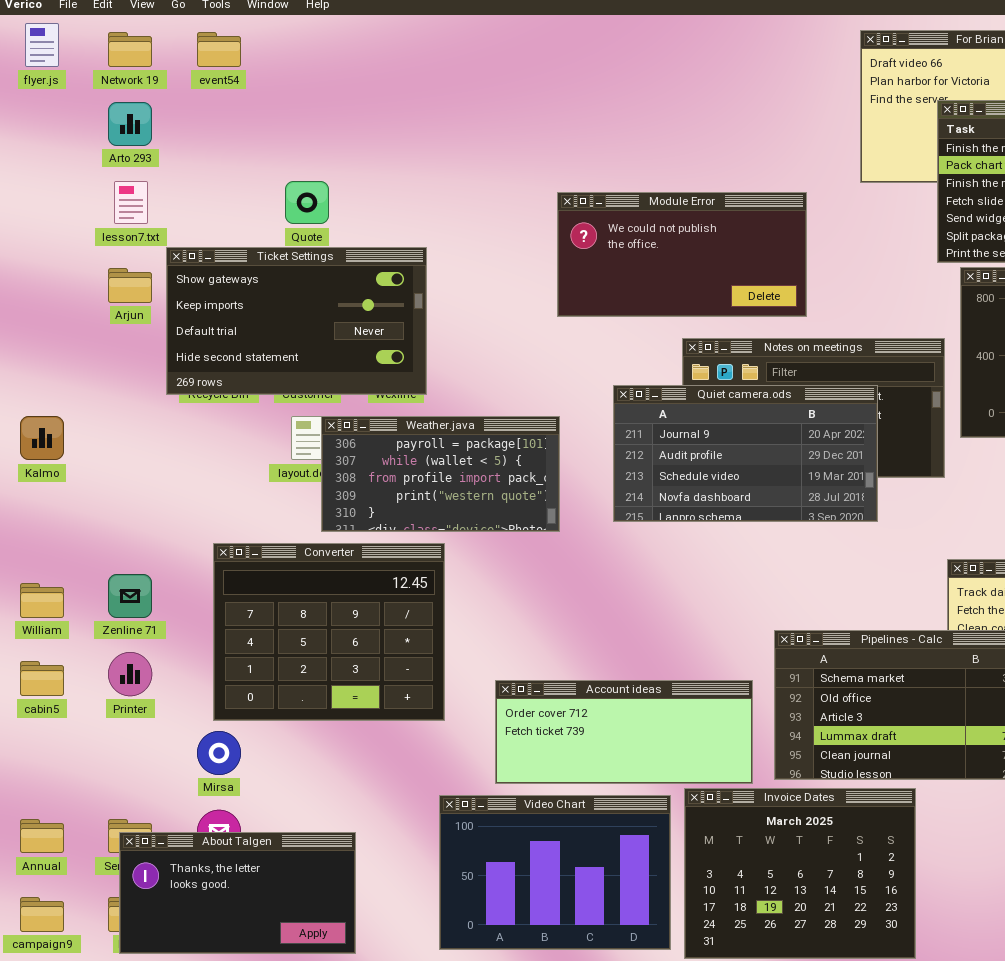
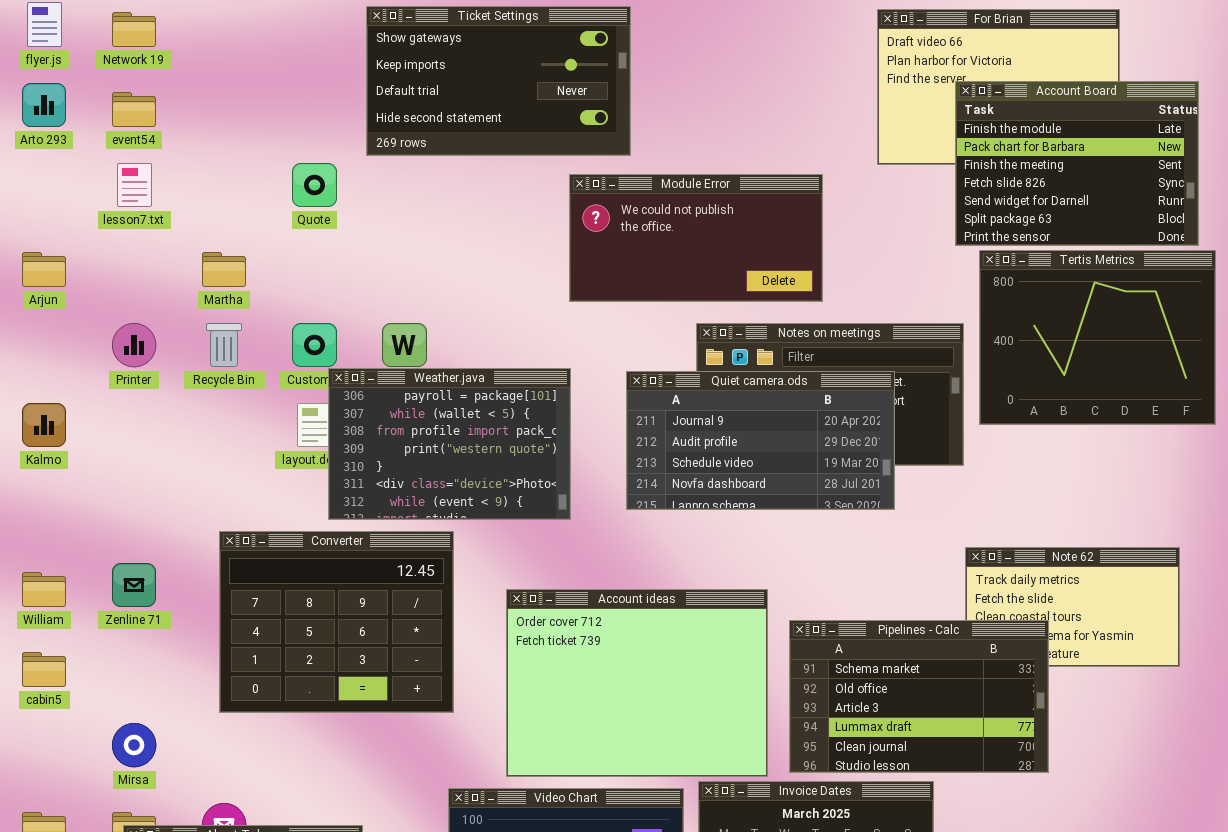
event54: [197,32,241,67] -> [112,92,156,127], moved
Arto 293: [108,102,152,146] -> [22,83,66,127], moved
Ticket Settings: [166,247,427,395] -> [366,6,631,156], moved
Arjun: [108,268,152,303] -> [22,252,66,287], moved
Weather.java: [321,416,560,532] -> [328,368,571,520], resized
Printer: [108,652,152,696] -> [112,323,156,367], moved
Account ideas: [495,680,753,784] -> [506,589,768,777], resized
Mirsa: [197,731,241,775] -> [112,723,156,767], moved

